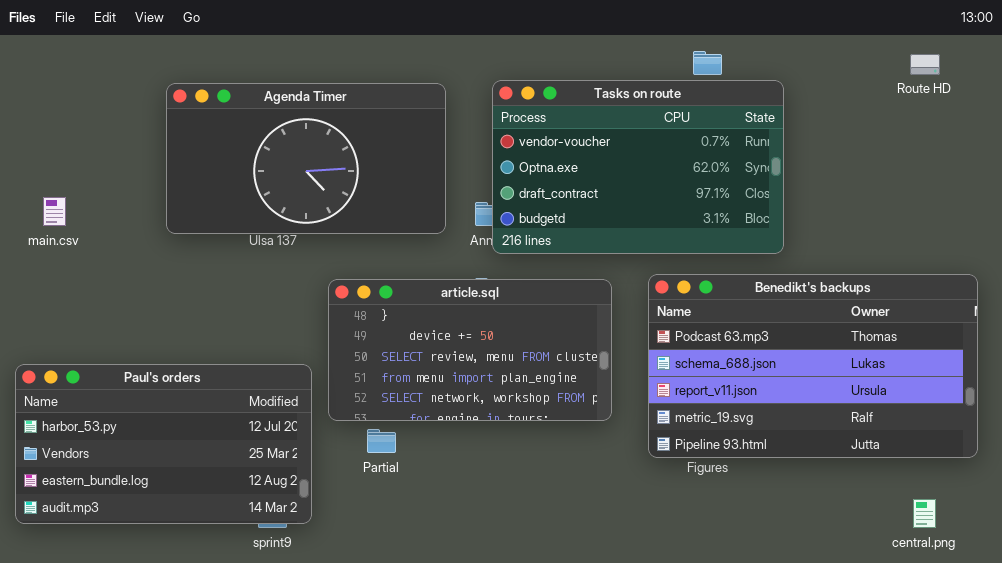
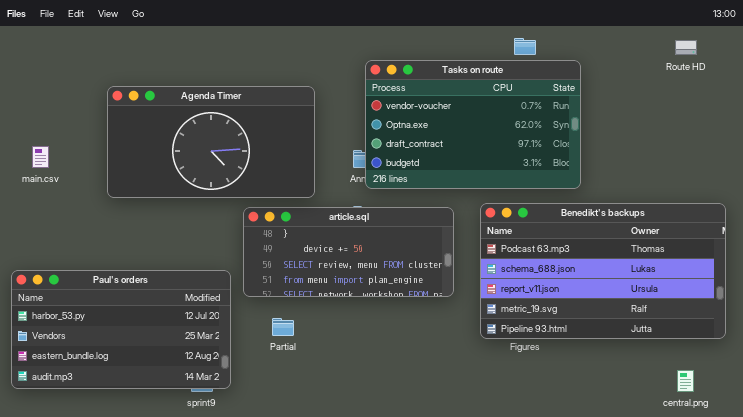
Agenda Timer: [166,83,446,234] -> [107,86,315,198], moved
article.sql: [328,279,612,421] -> [243,207,454,297], resized

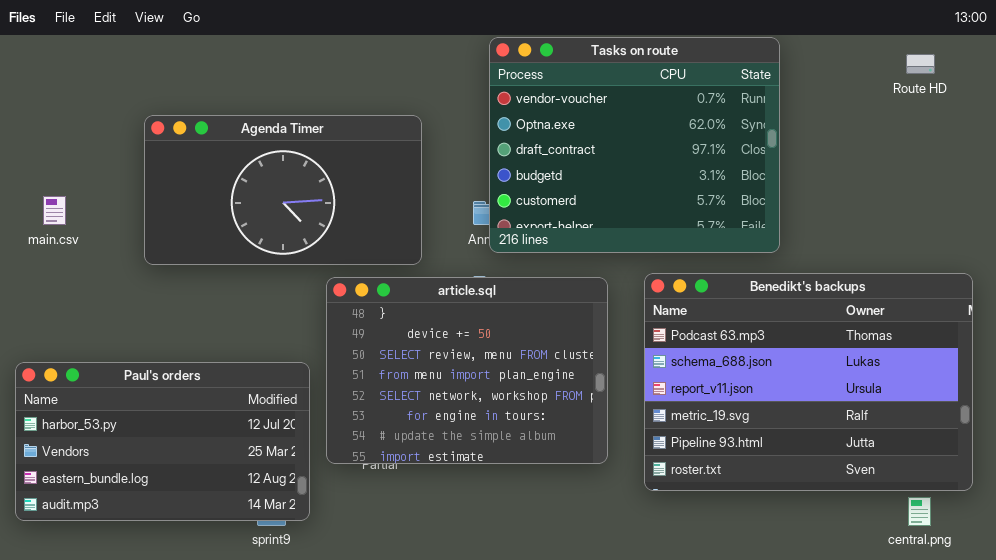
Tasks on route: [365,60,581,189] -> [489,37,780,253], resized
Benedikt's backups: [480,203,726,339] -> [644,273,973,491], resized
article.sql: [243,207,454,297] -> [326,277,608,464], resized

